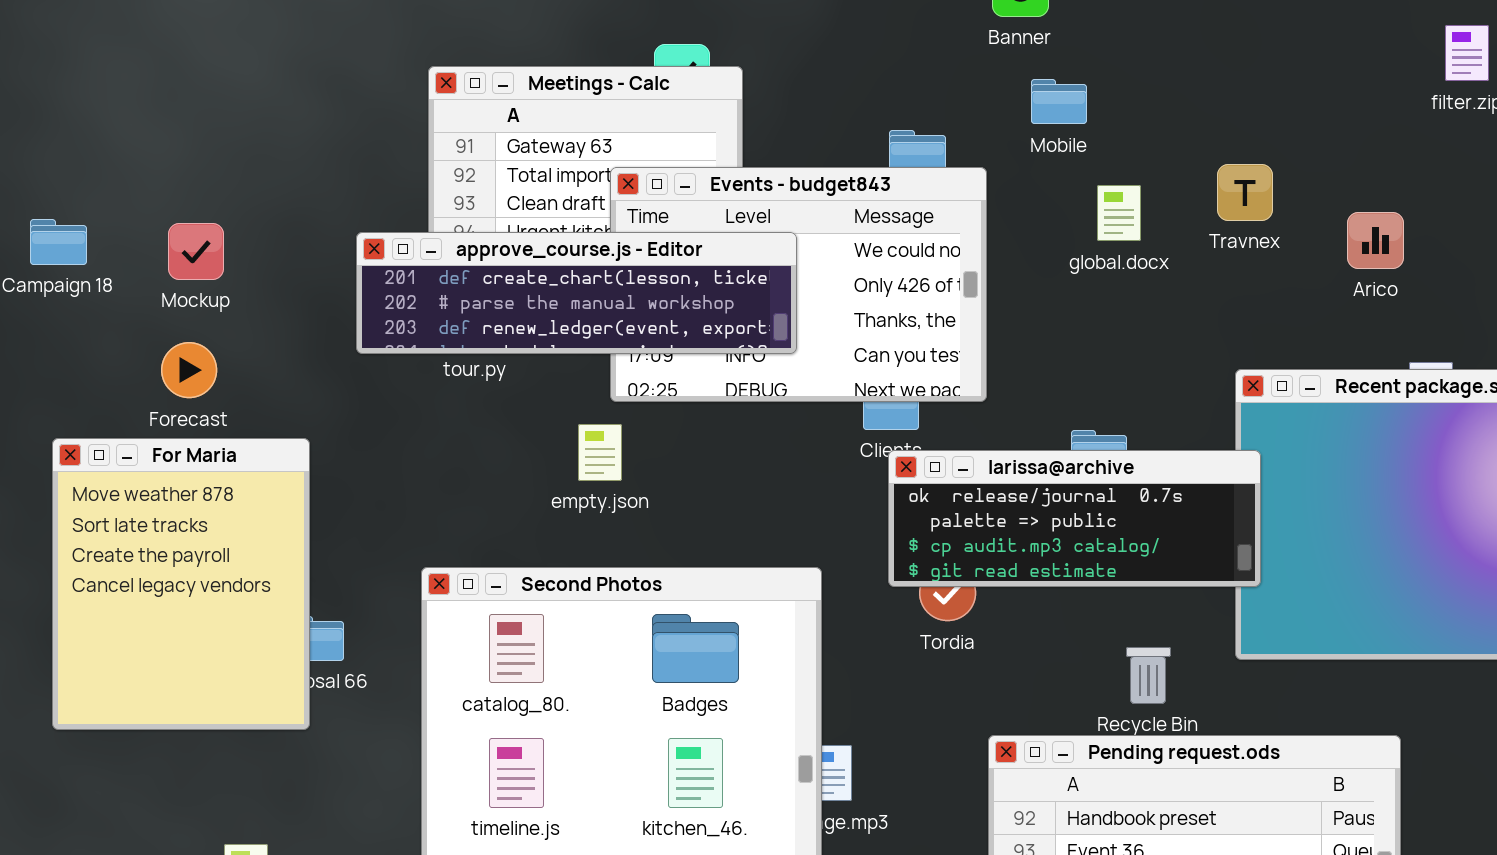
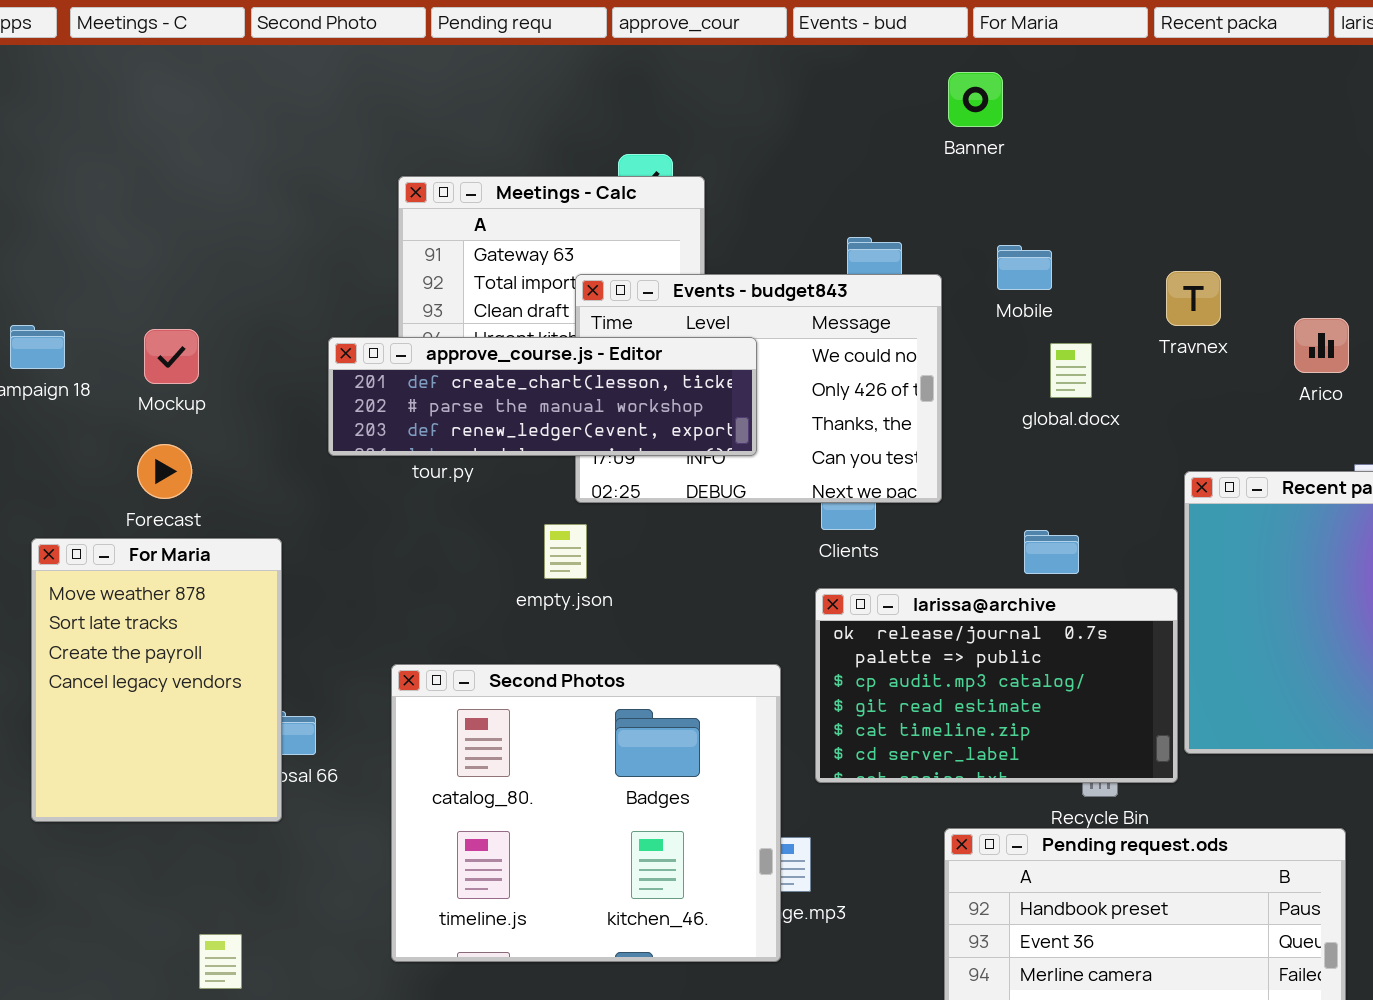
Mobile: [1031,79,1087,124] -> [997,245,1052,290], moved
global.docx: [1097,185,1141,241] -> [1050,343,1092,398], moved
larissa@archive: [888,450,1261,587] -> [815,588,1178,783], moved, resized

